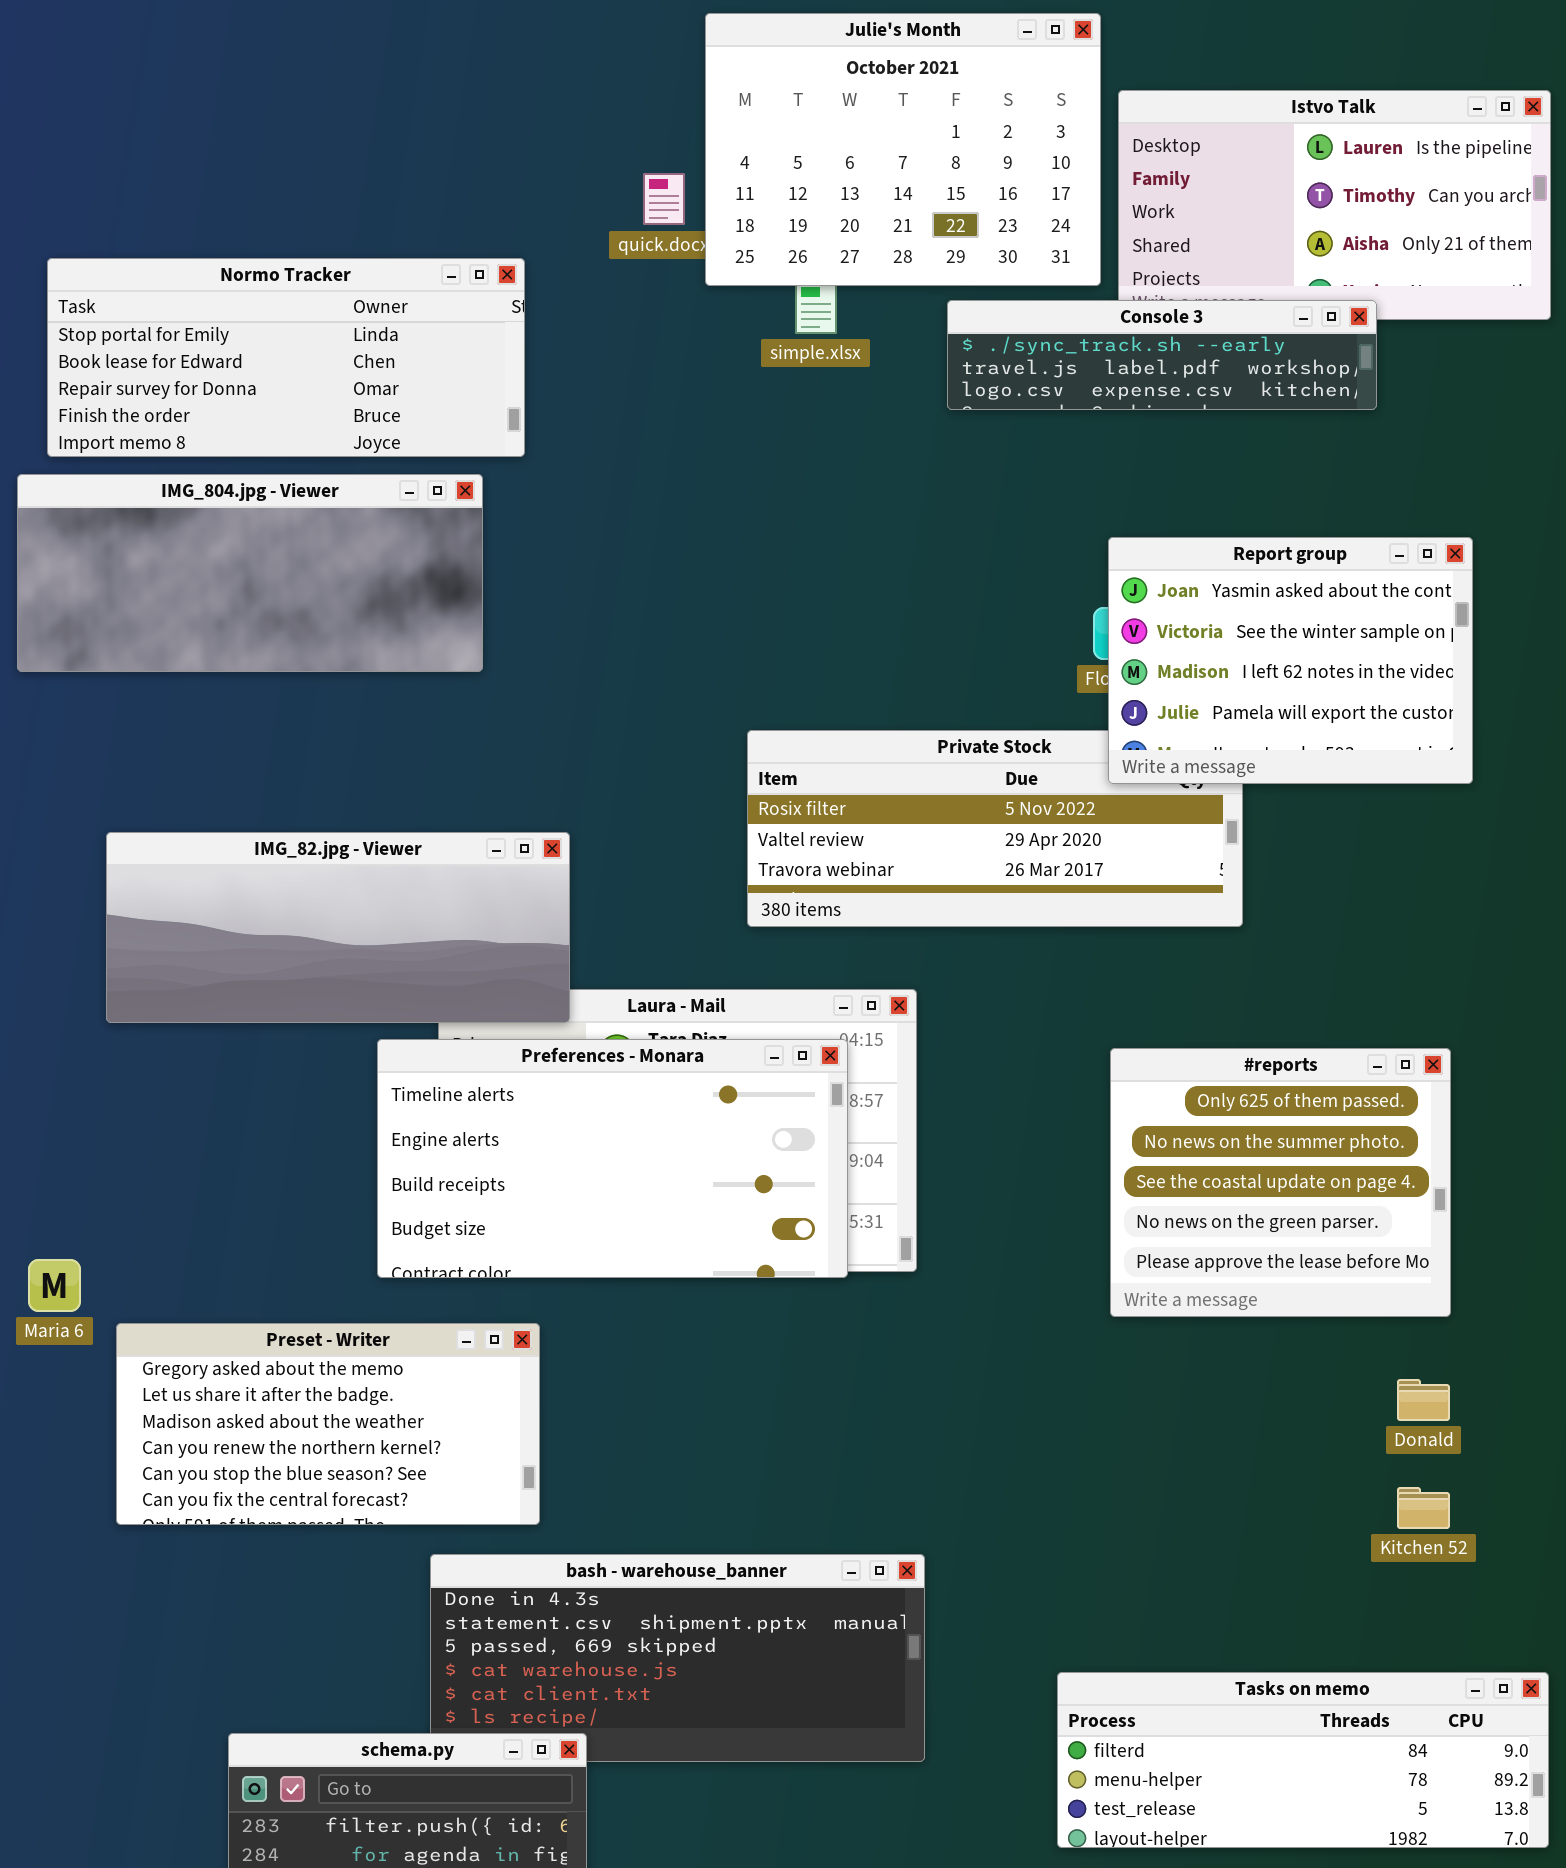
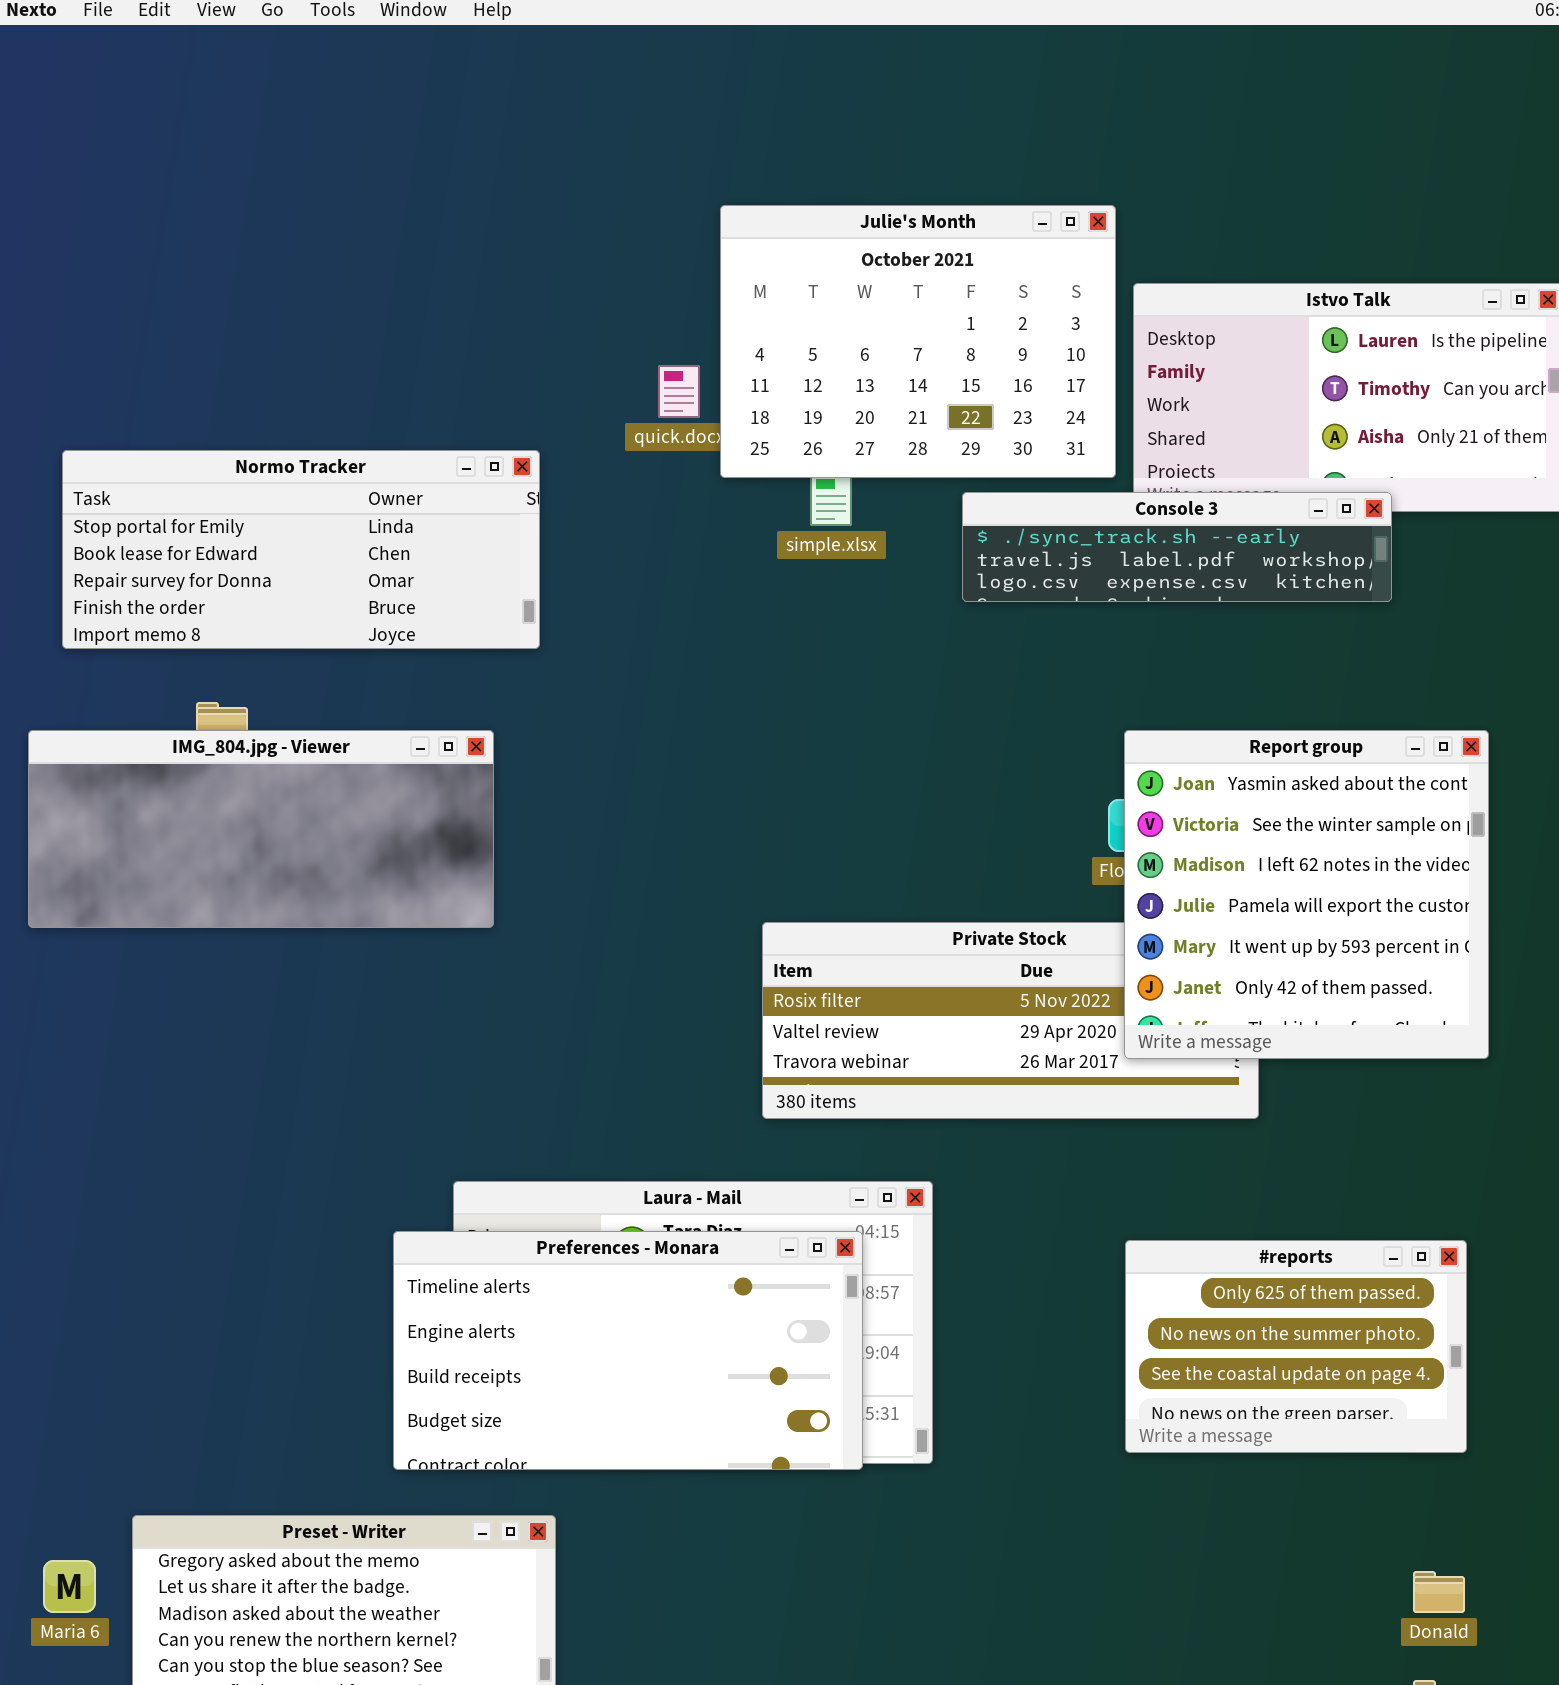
IMG_804.jpg - Viewer: [17,474,483,672] -> [28,730,494,928], moved
Report group: [1108,537,1473,784] -> [1124,730,1489,1059], resized
IMG_82.jpg - Viewer: [106,832,570,1023] -> none, closed
#reports: [1110,1048,1451,1317] -> [1125,1240,1467,1453], resized
Maria 6: [28,1259,81,1312] -> [43,1560,96,1613], moved

